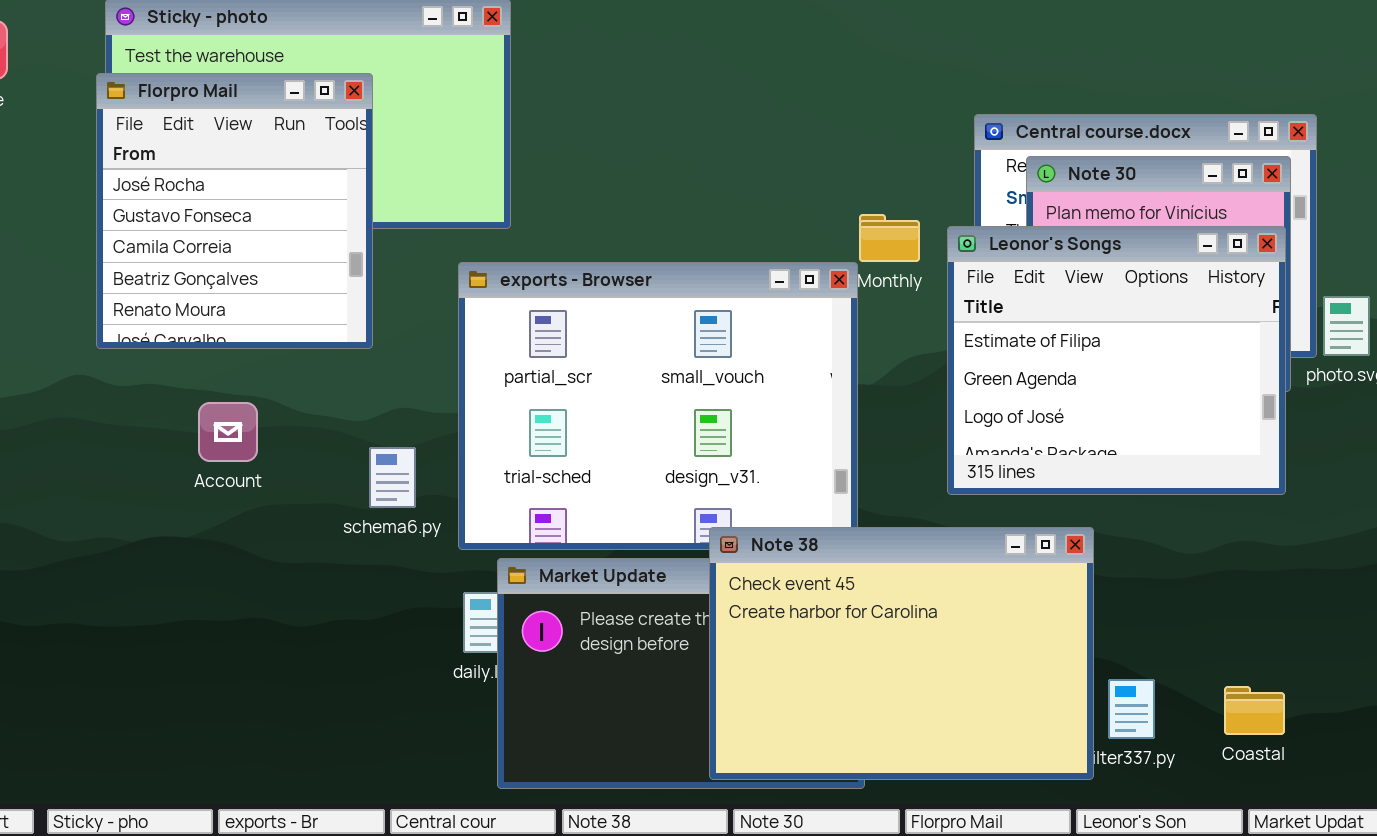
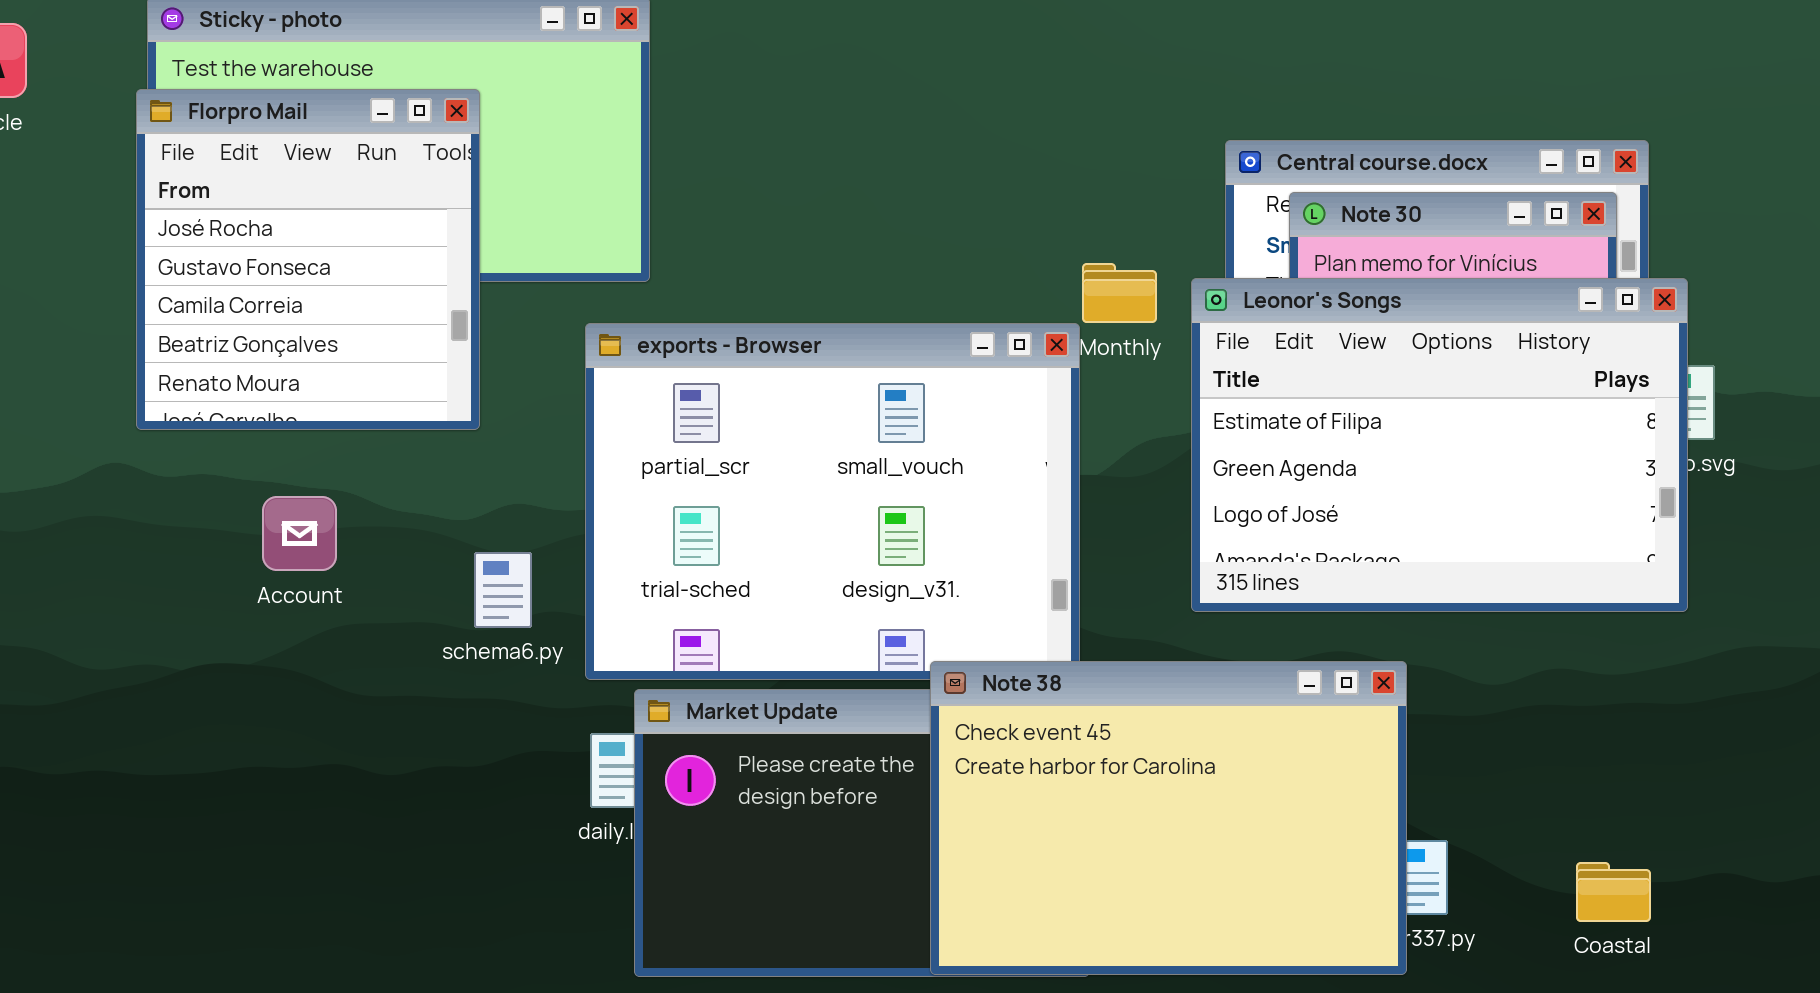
Leonor's Songs: [947,226,1286,495] -> [1191,278,1688,612], resized
Note 38: [709,527,1094,780] -> [930,661,1407,975], moved
Coastal: [1224,686,1285,735] -> [1576,862,1651,922], moved

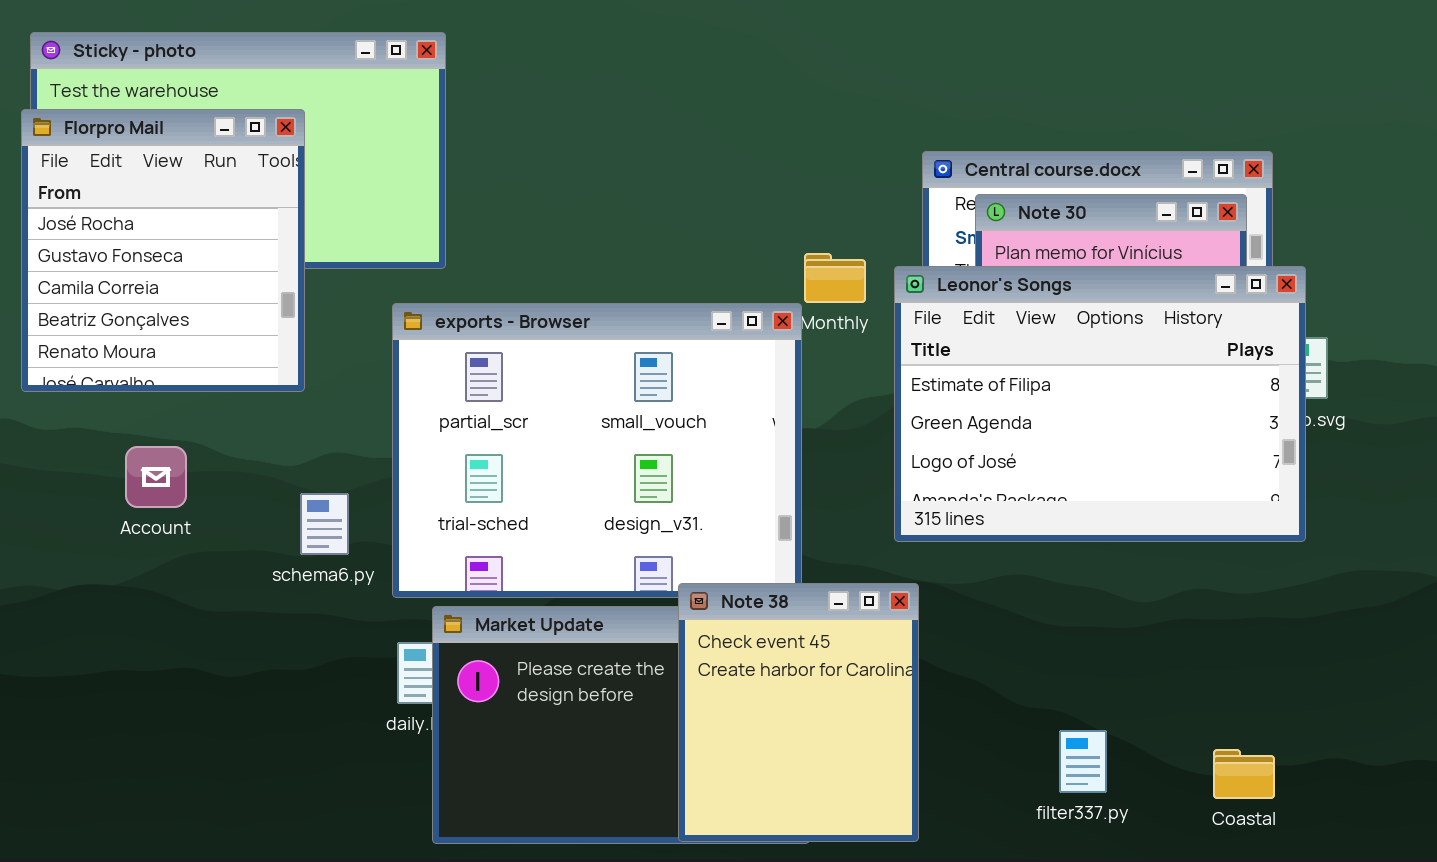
Note 38: [930,661,1407,975] -> [678,583,919,842], resized

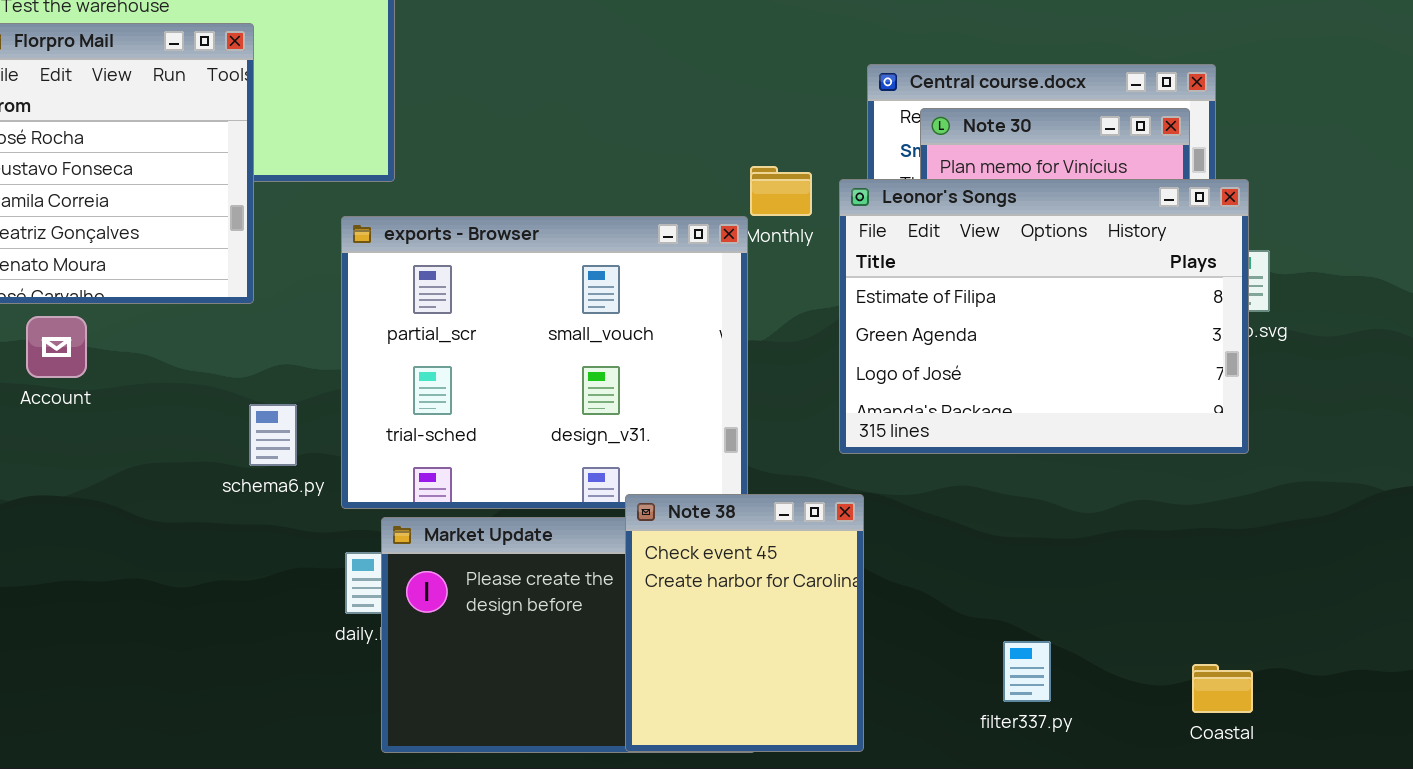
Account: [125,446,187,508] -> [26,316,87,378], moved
Coastal: [1213,749,1275,799] -> [1192,664,1253,713], moved

